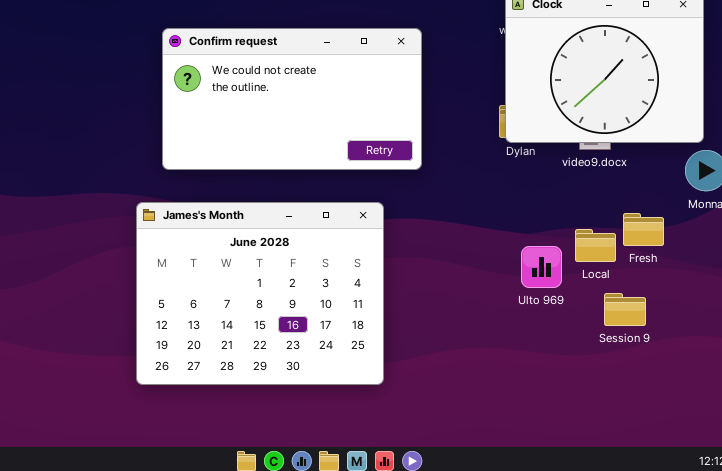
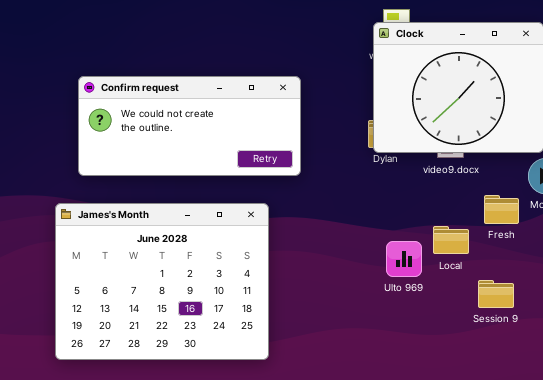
Confirm request: [162,28,422,170] -> [78,76,301,176], resized
Fresh: [623,213,664,246] -> [484,195,519,224], moved
Session 9: [604,293,646,326] -> [478,280,514,308], moved

